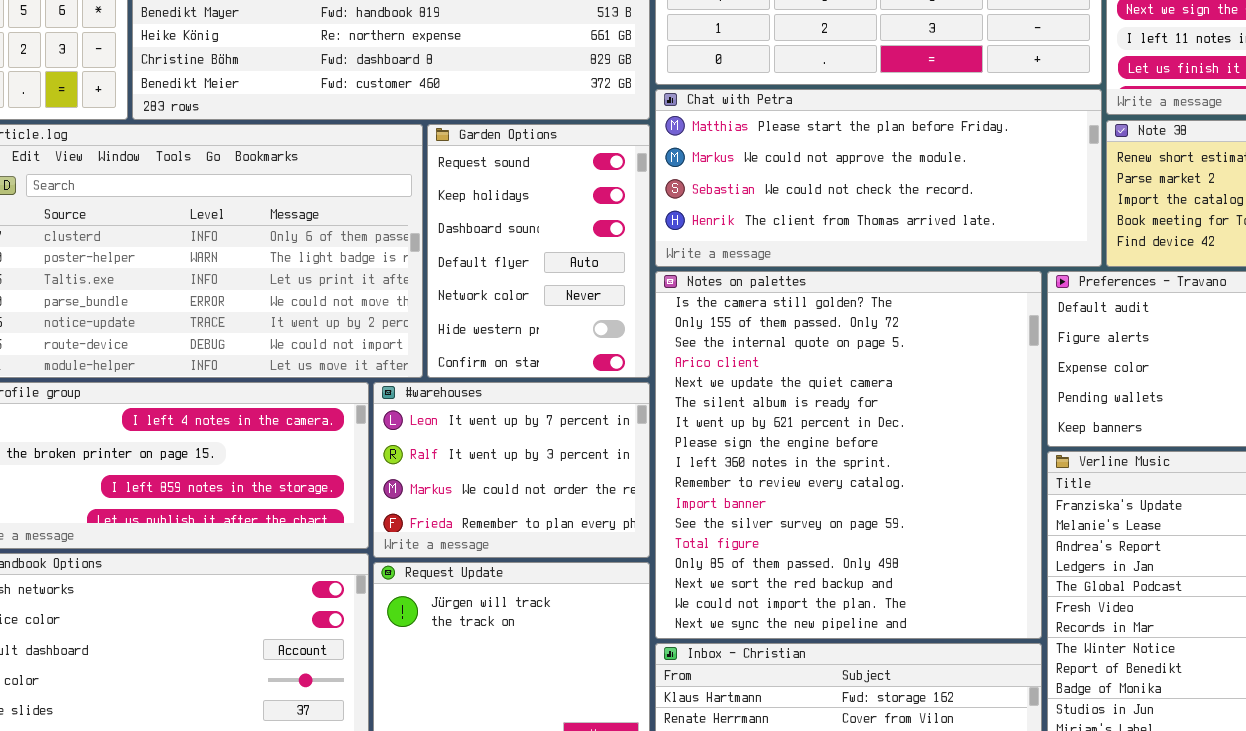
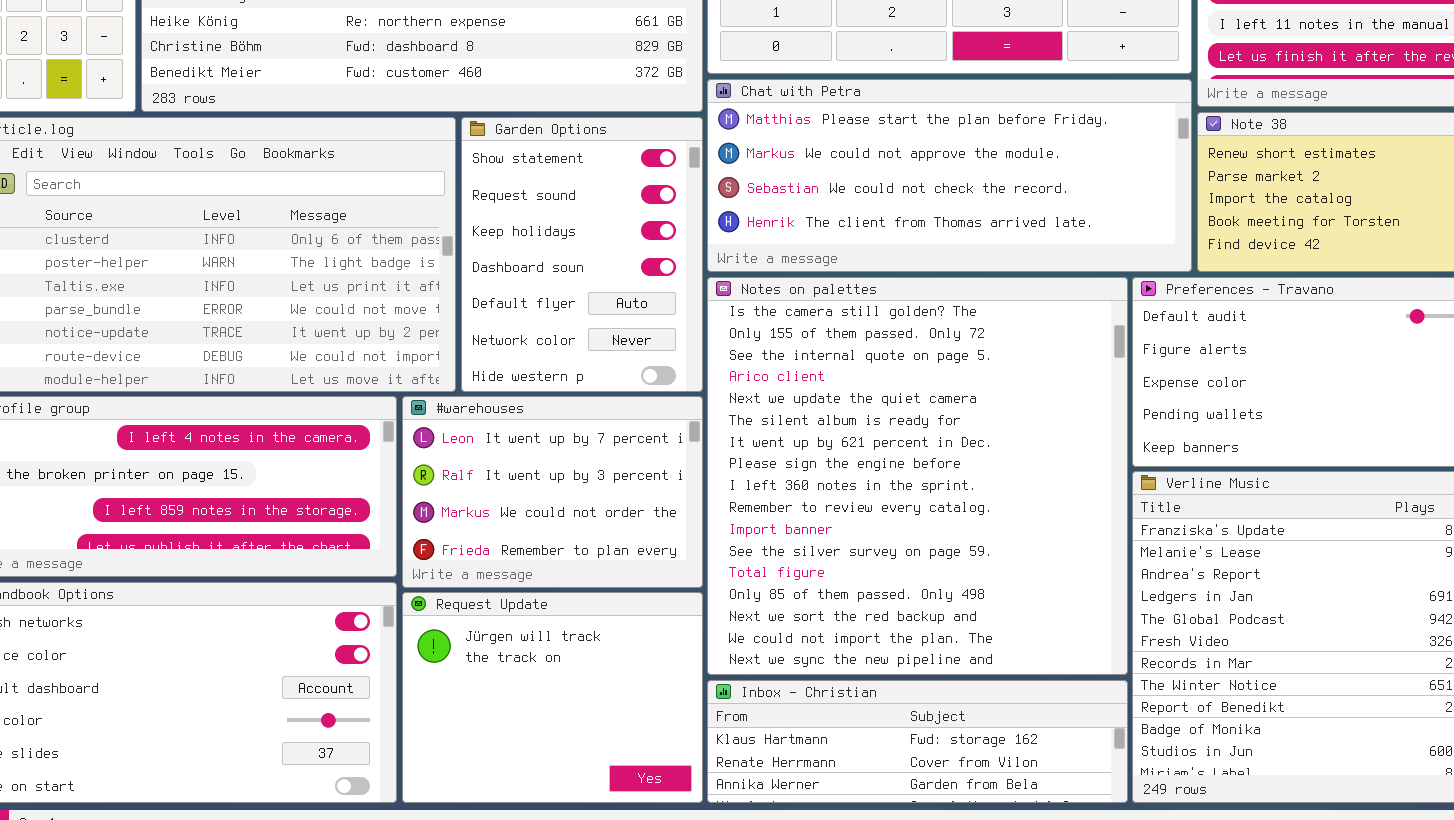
Garden Options: [427,124,650,378] -> [461,117,703,392], scrolled up 1 row

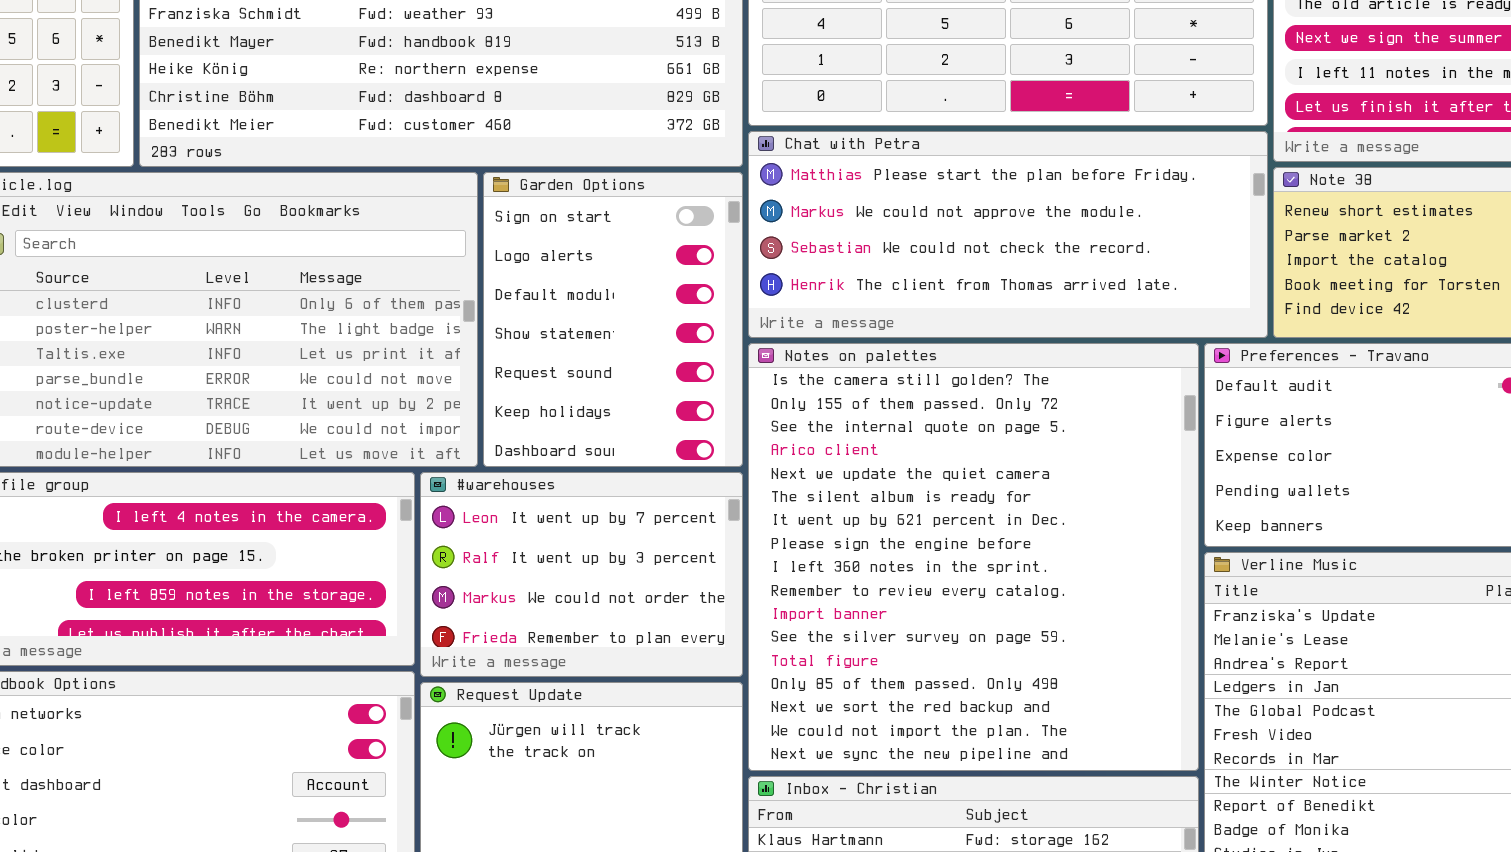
Garden Options: [461,117,703,392] -> [483,172,743,467], scrolled up 3 rows

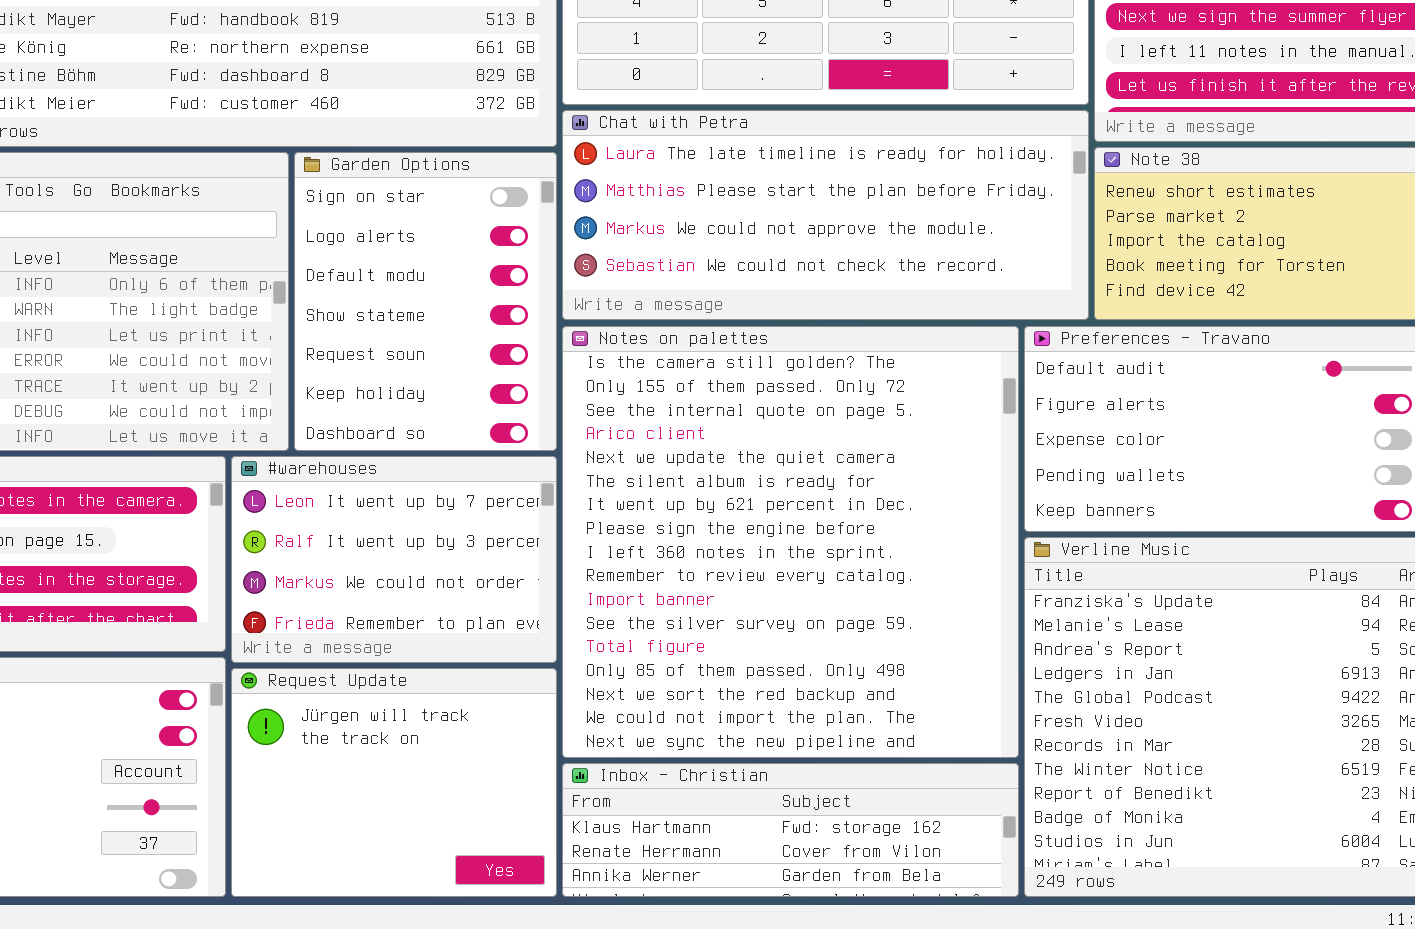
Chat with Petra: [748,131,1268,338] -> [562,110,1089,320], scrolled up 1 row

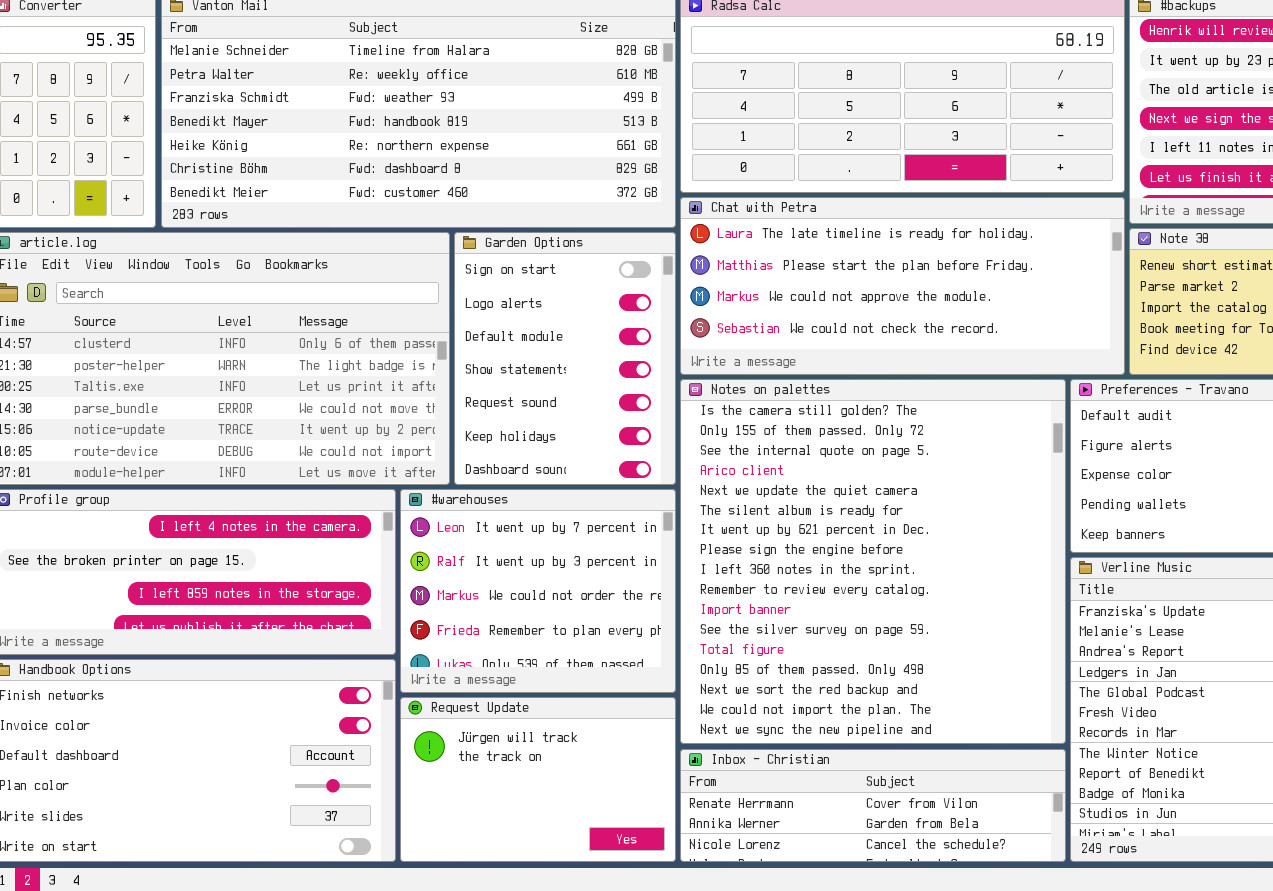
#warehouses: [231,456,557,663] -> [400,489,676,693], resized
Request Update: [231,668,557,897] -> [400,697,676,862], resized
Inbox - Christian: [562,763,1019,897] -> [680,749,1066,862], scrolled down 1 row

